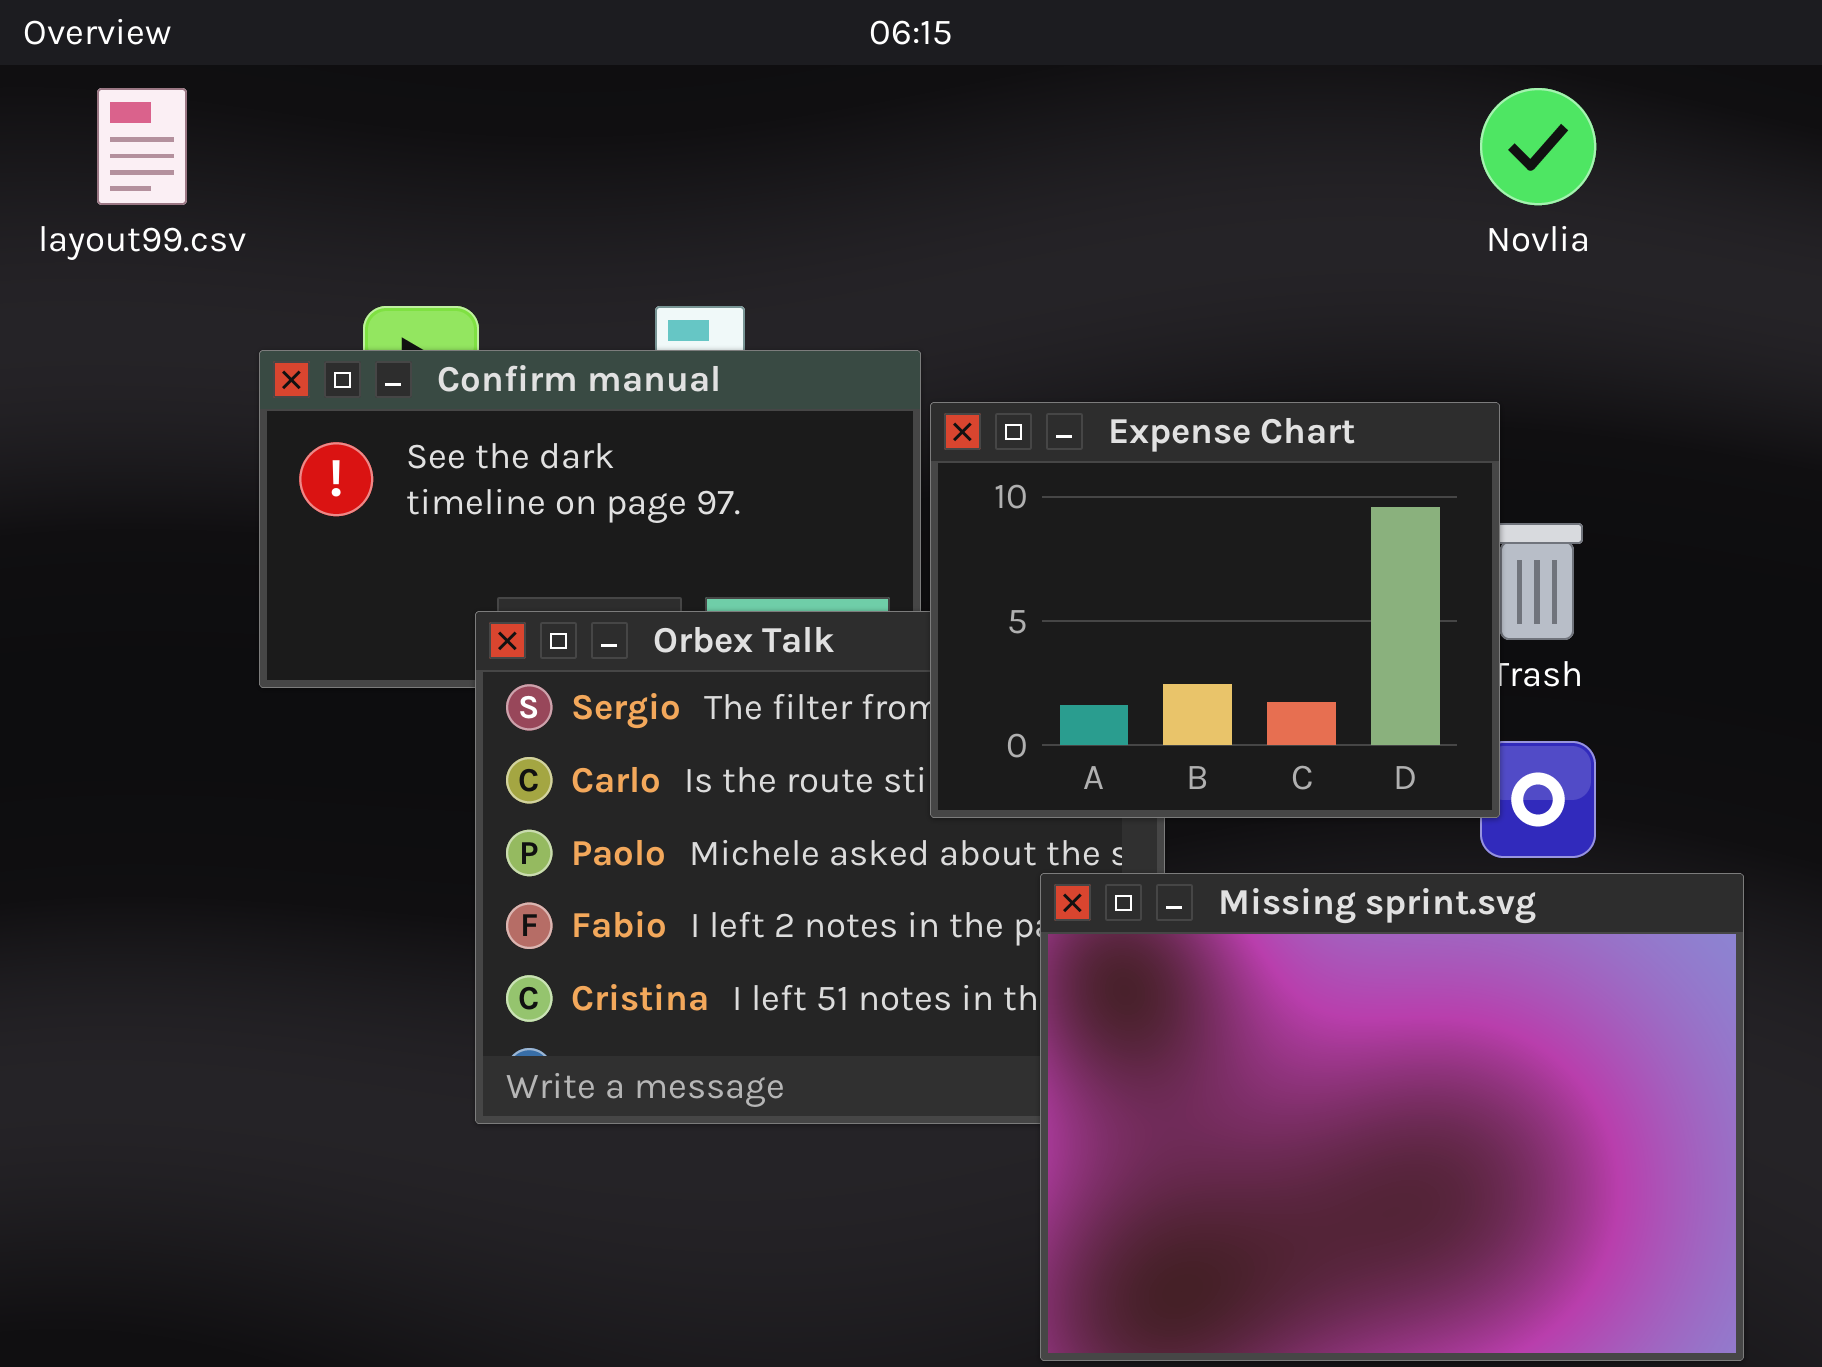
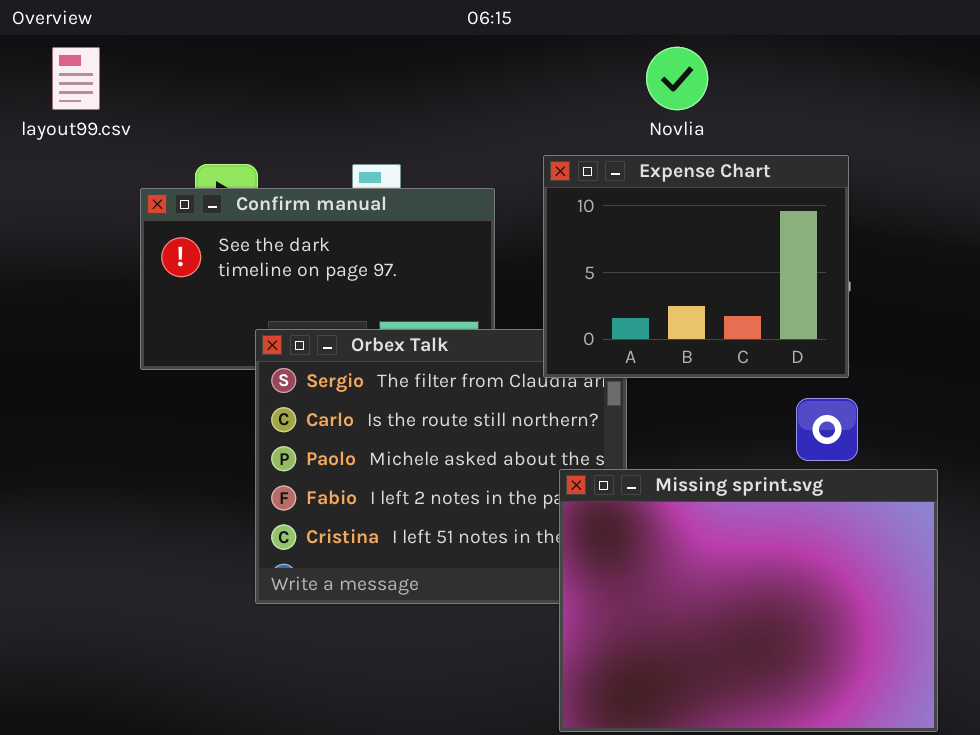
Novlia: [1480,88,1596,205] -> [646,47,708,110], moved
Expense Chart: [930,402,1500,818] -> [543,155,849,378], moved

